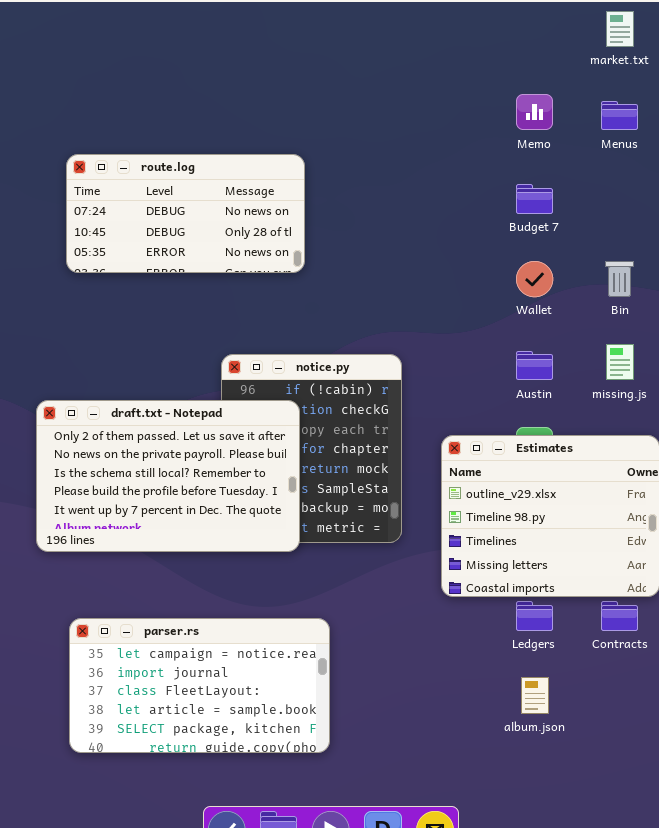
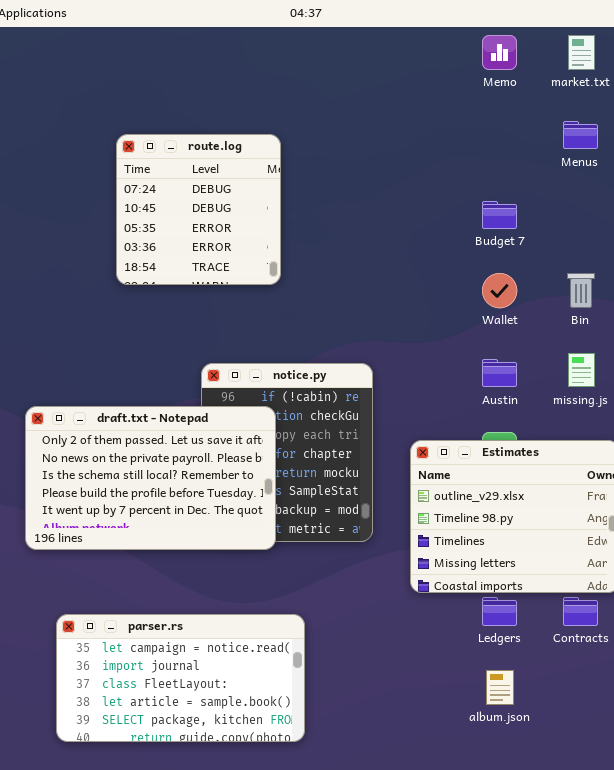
Memo: [516,94,553,130] -> [482,35,517,70], moved
route.log: [66,154,305,273] -> [116,134,281,285], resized

